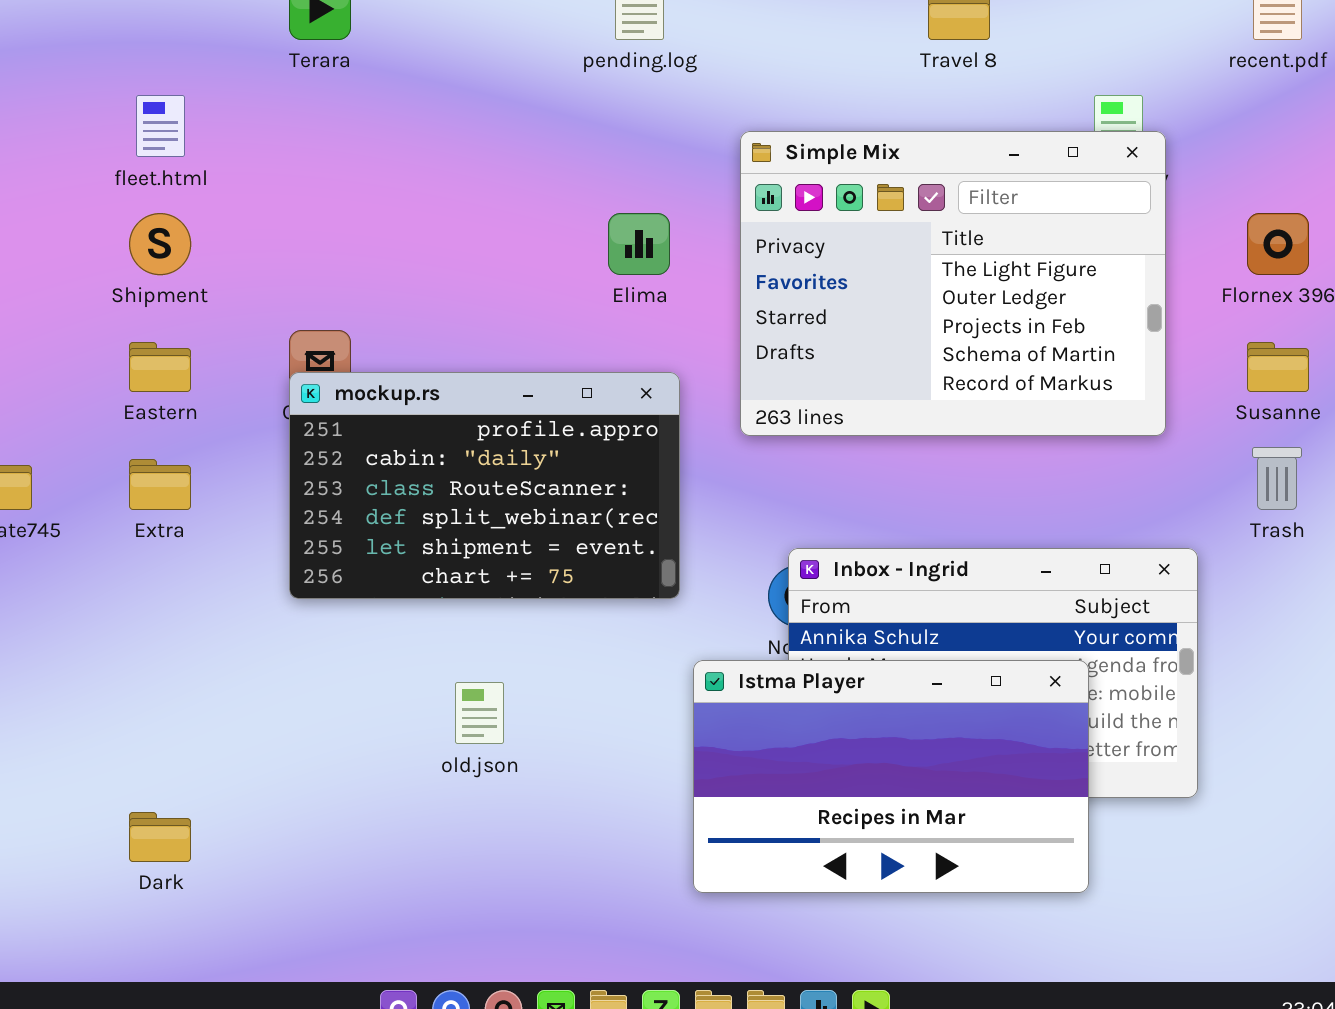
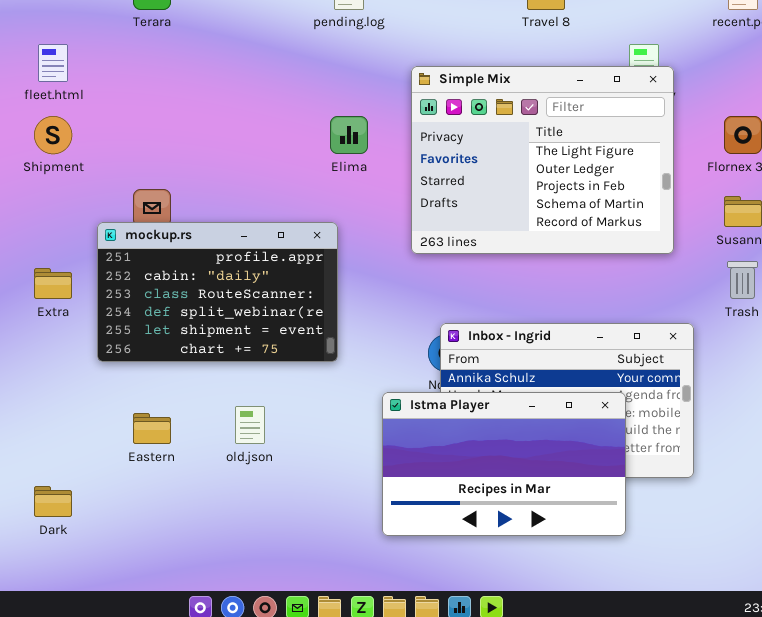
Eastern: [129,342,191,392] -> [133,413,171,444], moved
mockup.rs: [289,372,680,599] -> [97,222,338,362], moved

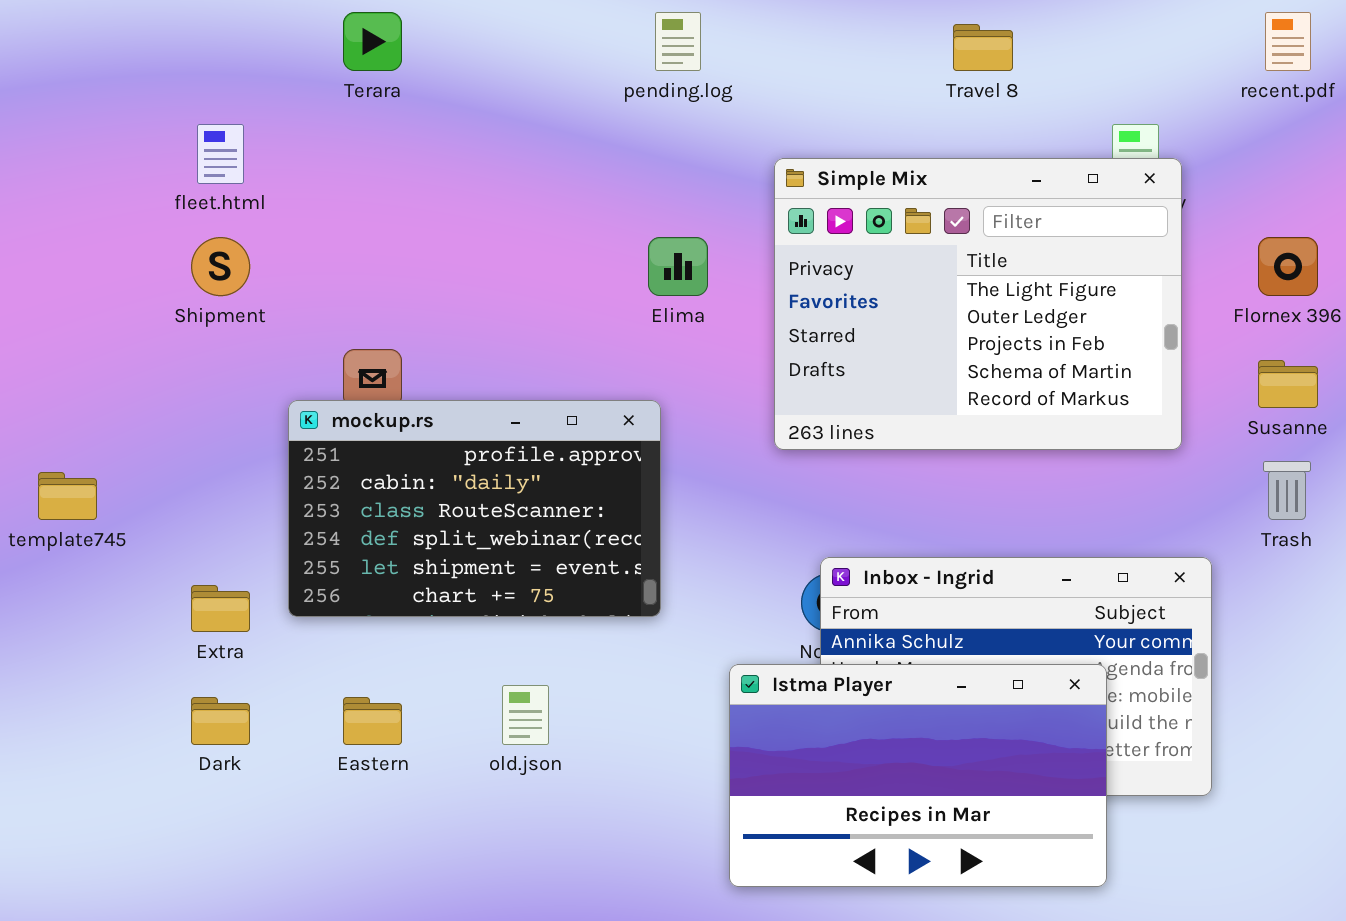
Extra: [34,268,72,299] -> [191,585,250,632], moved
Dark: [34,486,72,517] -> [191,697,250,745], moved

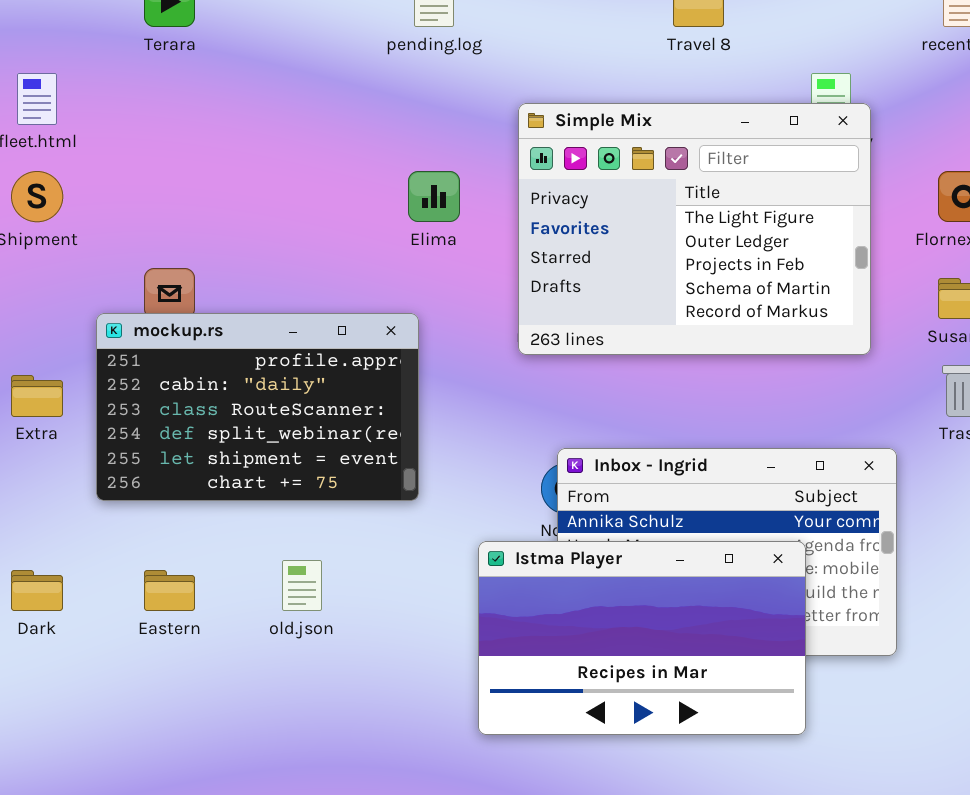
Extra: [191,585,250,632] -> [11,375,63,417], moved

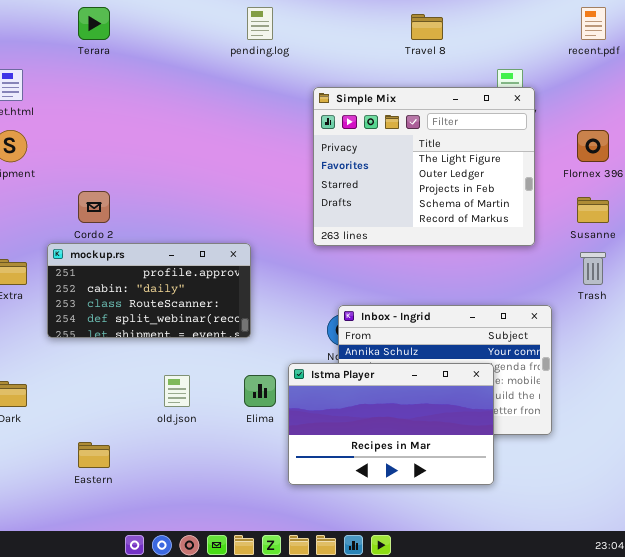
Elima: [408,171,460,222] -> [244,375,276,407], moved
mockup.rs: [96,313,419,501] -> [47,243,251,338], resized
Eastern: [144,570,195,611] -> [78,442,110,468], moved

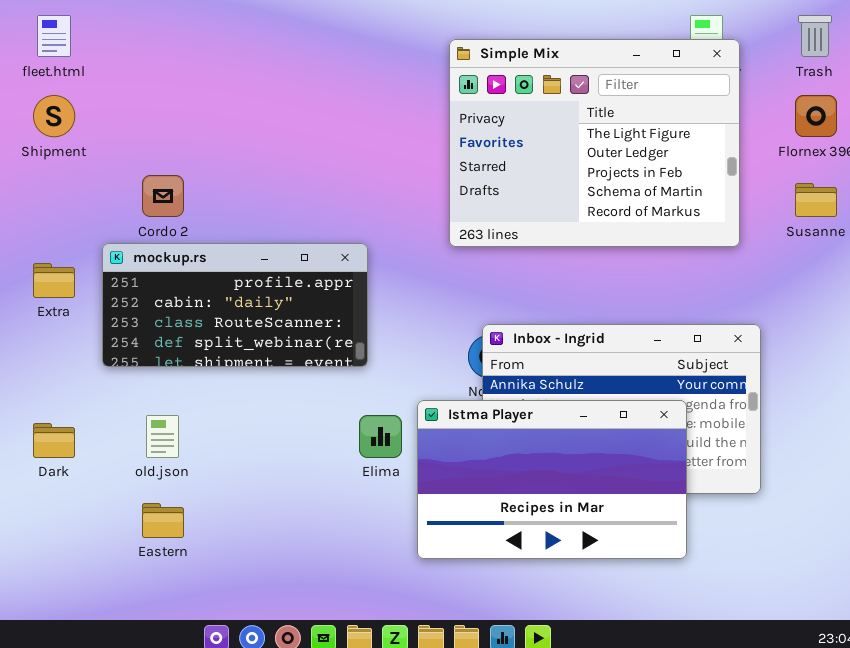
Trash: [580,252,606,285] -> [798,15,832,57], moved
old.json: [164,375,190,407] -> [146,415,179,458], moved

